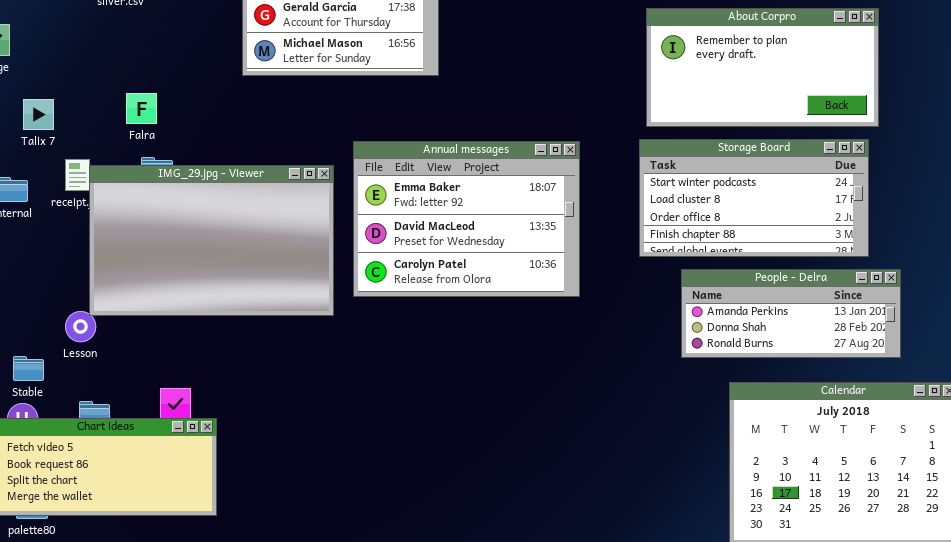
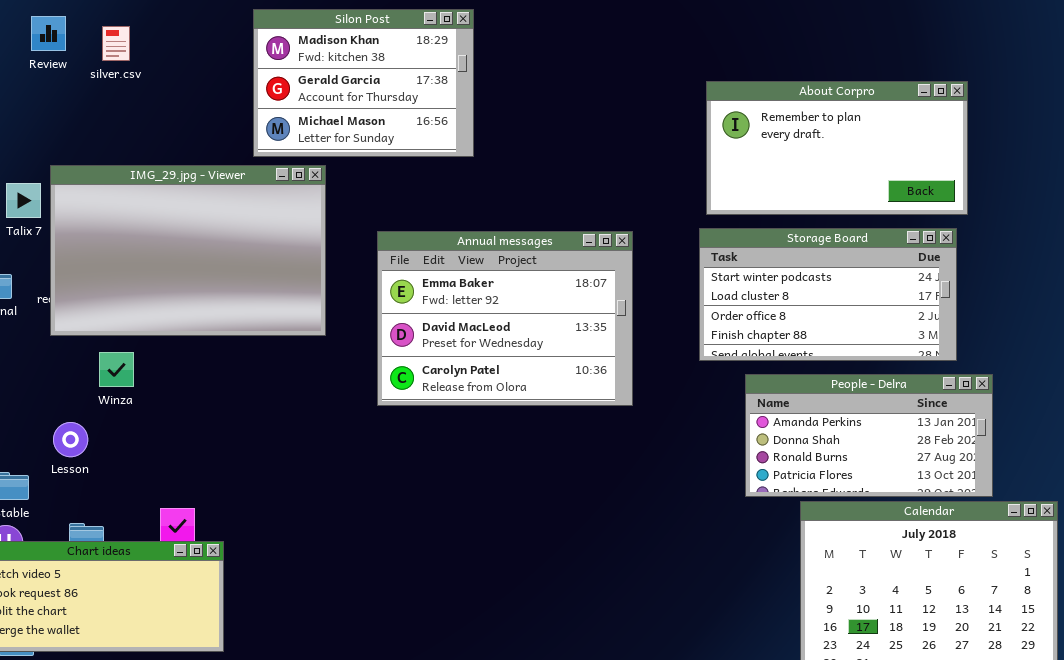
IMG_29.jpg - Viewer: [89,165,334,316] -> [50,165,326,336], moved
People - Delra: [681,269,901,358] -> [745,374,993,497], resized

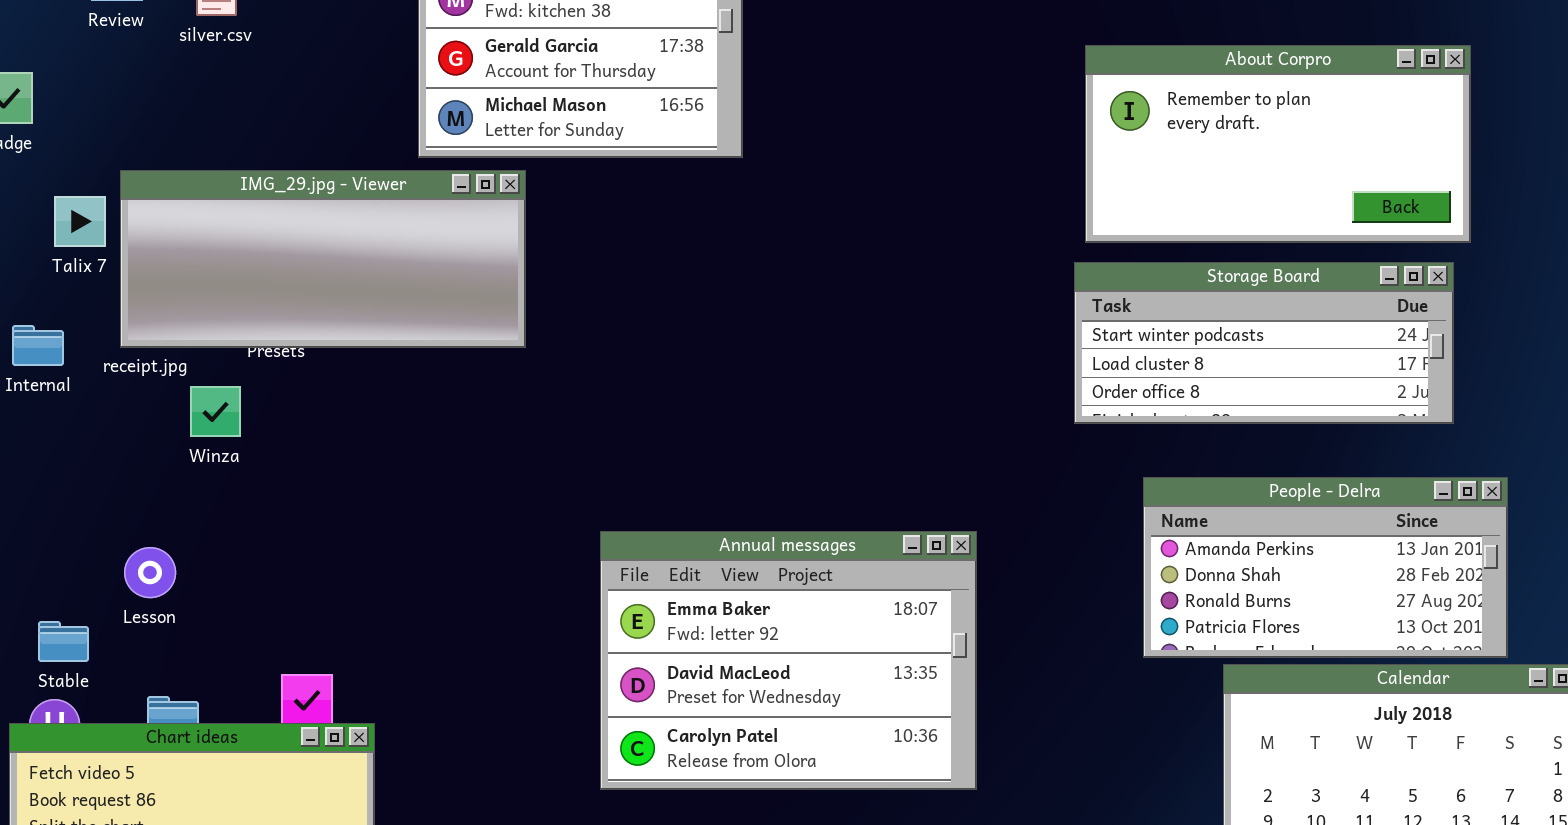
IMG_29.jpg - Viewer: [50,165,326,336] -> [120,170,526,348], resized
Storage Board: [699,228,957,361] -> [1074,262,1454,424], resized
Annual messages: [377,231,633,406] -> [600,531,977,790], moved
Winza: [99,352,134,387] -> [190,386,241,437], moved

